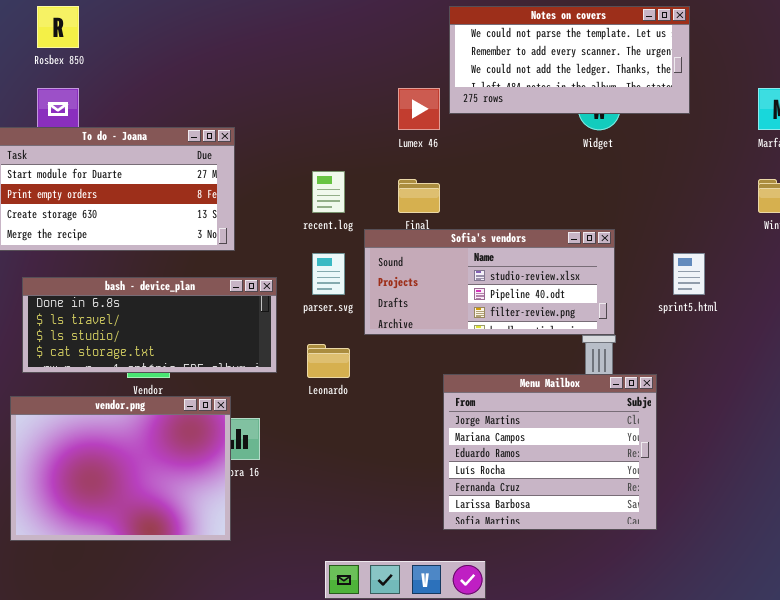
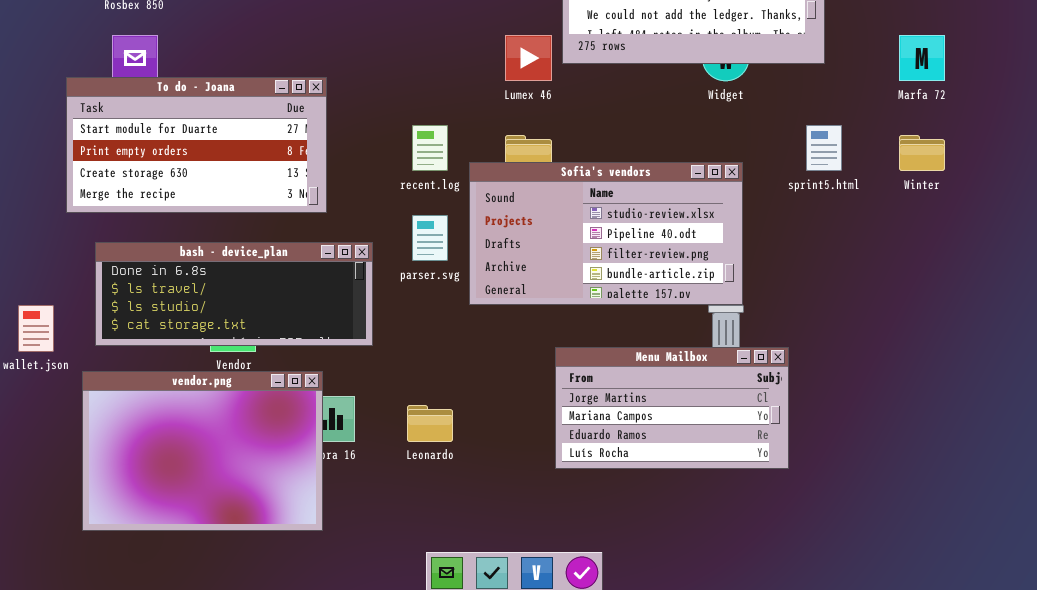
Sofia's vendors: [364,229,615,335] -> [469,162,743,305], resized
sprint5.html: [673,253,705,295] -> [806,125,842,171], moved
Leonardo: [307,344,350,378] -> [407,405,453,442], moved
Menu Mailbox: [443,374,657,530] -> [555,347,789,469], resized

